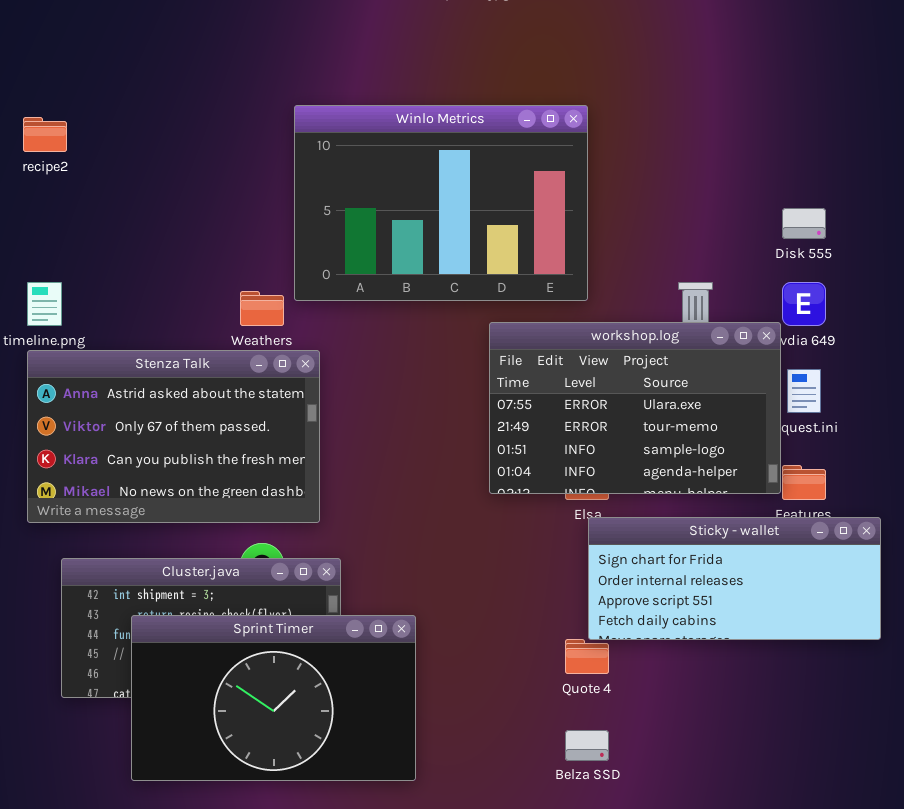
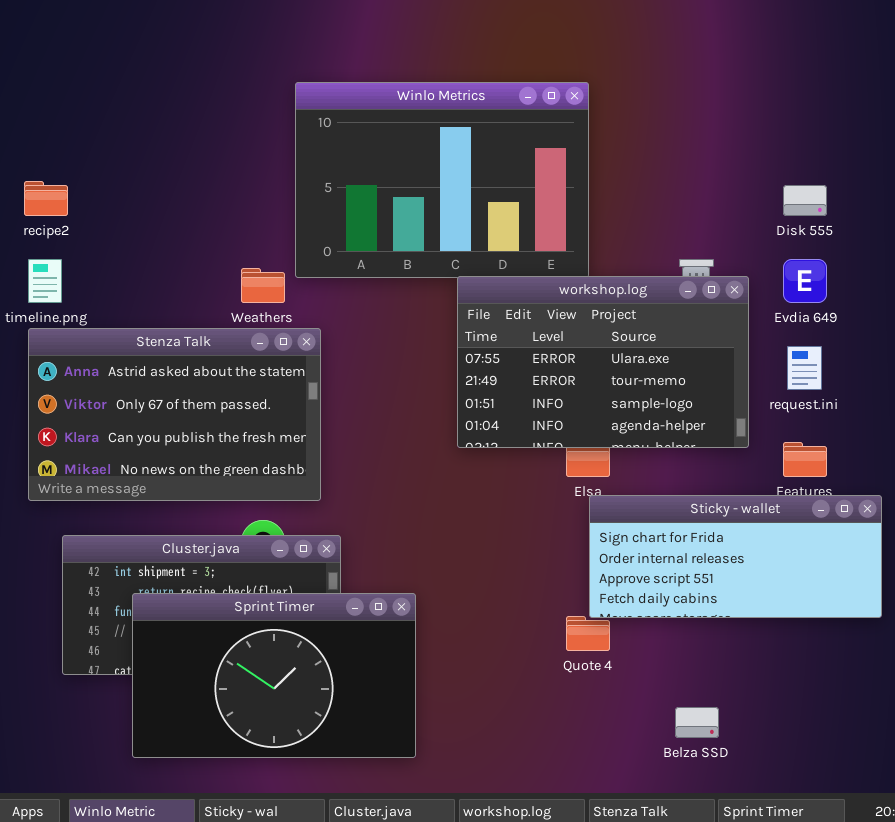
recipe2: [23,117,67,152] -> [24,181,68,216], moved
workshop.log: [489,322,781,494] -> [457,276,749,448], moved
Belza SSD: [565,730,609,761] -> [675,707,719,738], moved

